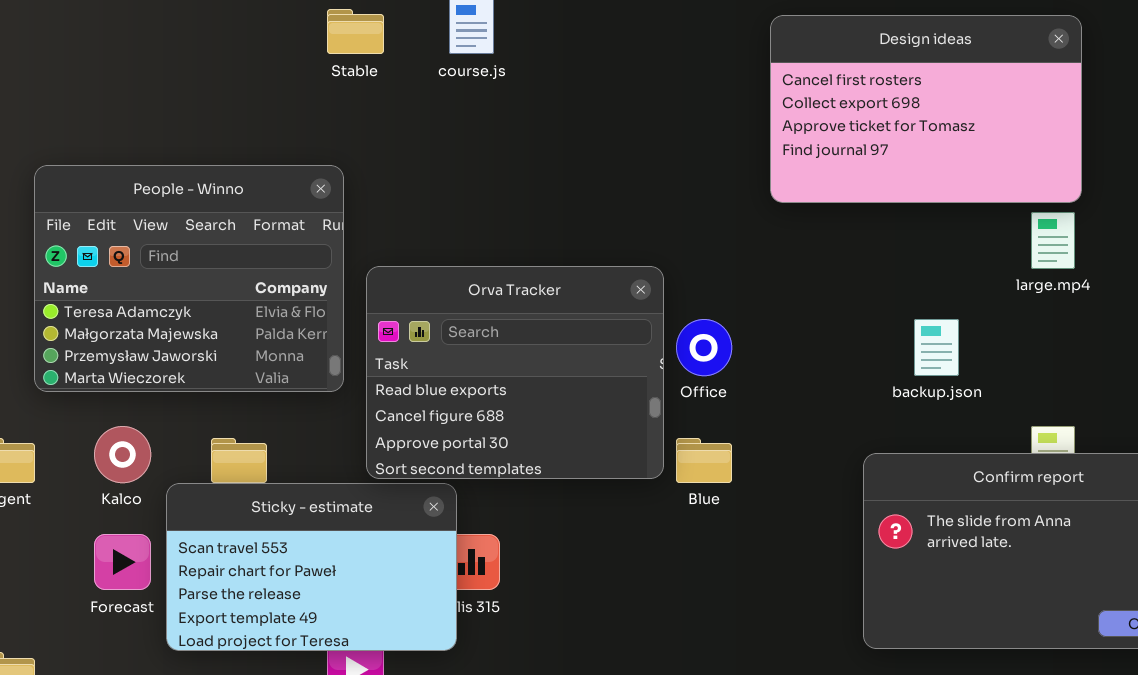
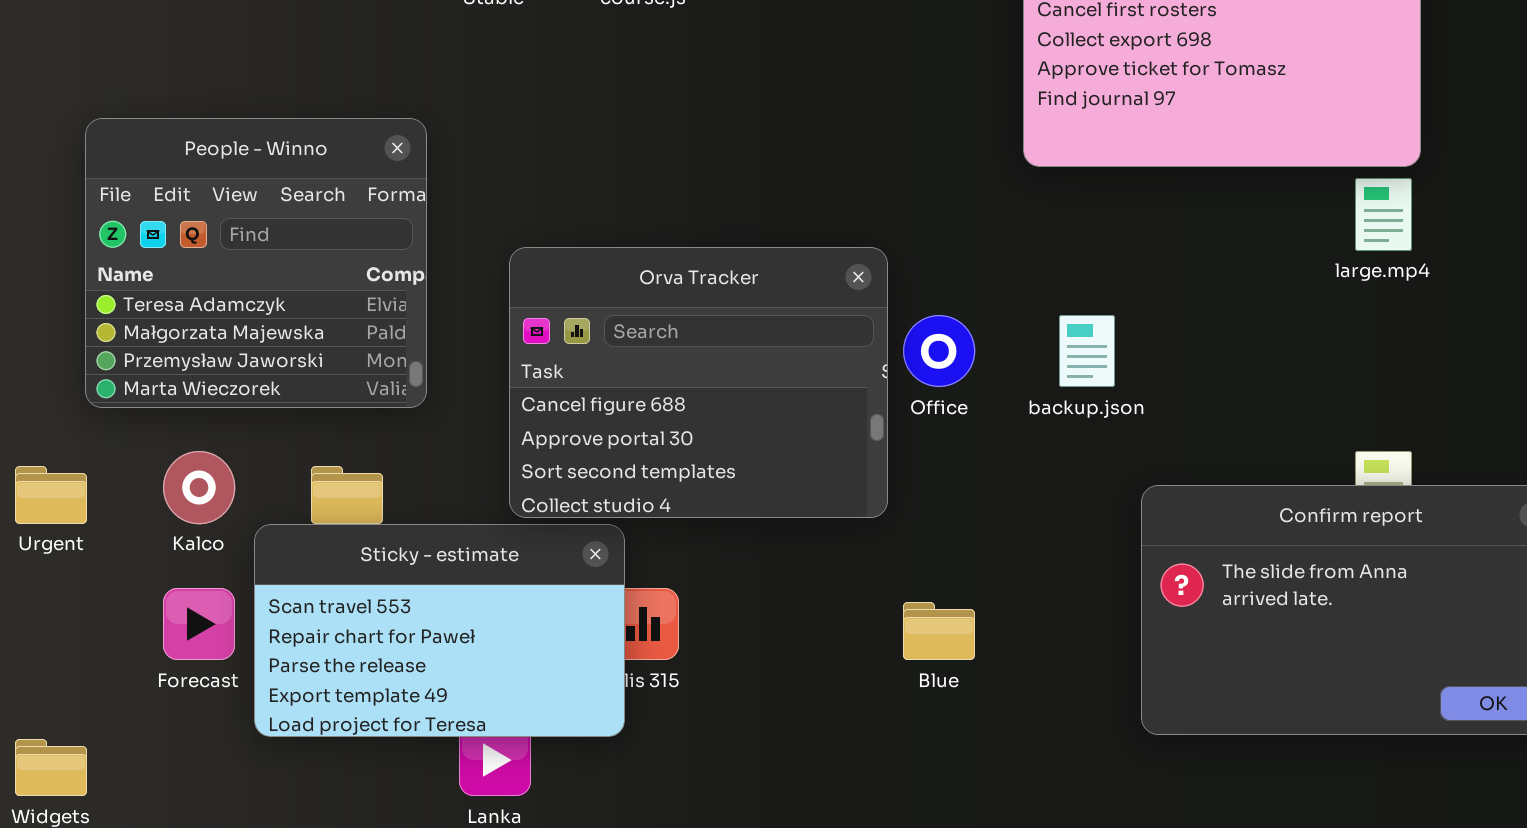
People - Winno: [34,165,344,392] -> [85,118,427,408], resized
Orva Tracker: [366,266,664,479] -> [509,247,888,518], scrolled down 1 row
backup.json: [914,319,959,376] -> [1059,315,1115,387], moved
Blue: [676,438,732,483] -> [903,602,975,660], moved

